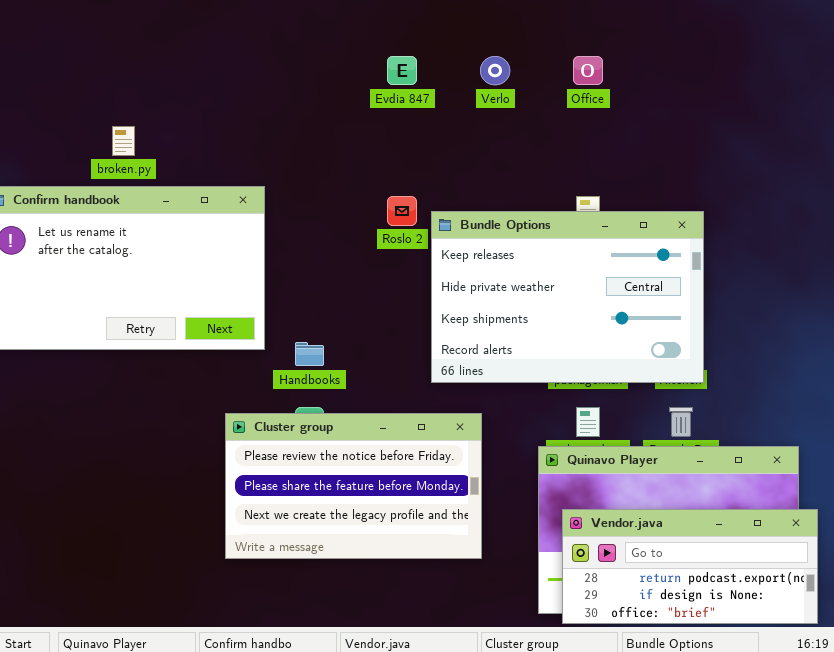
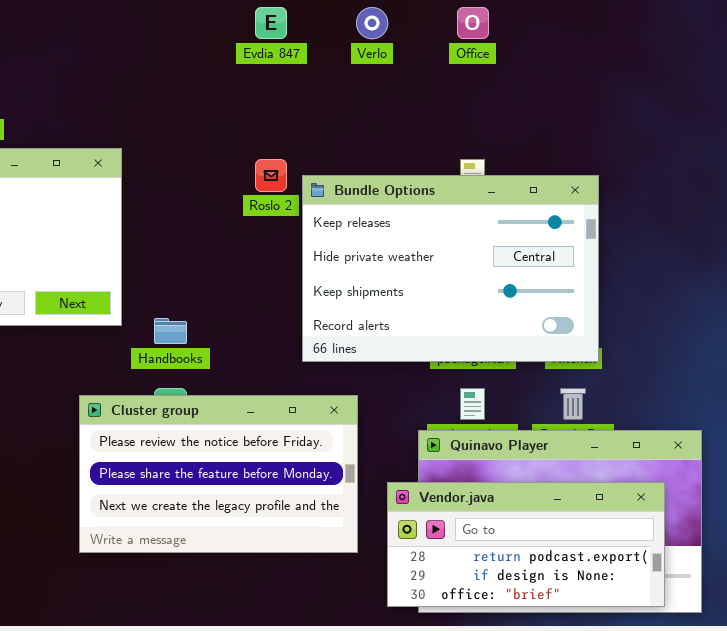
Vendor.java: [562,509,818,624] -> [387,482,665,607], moved

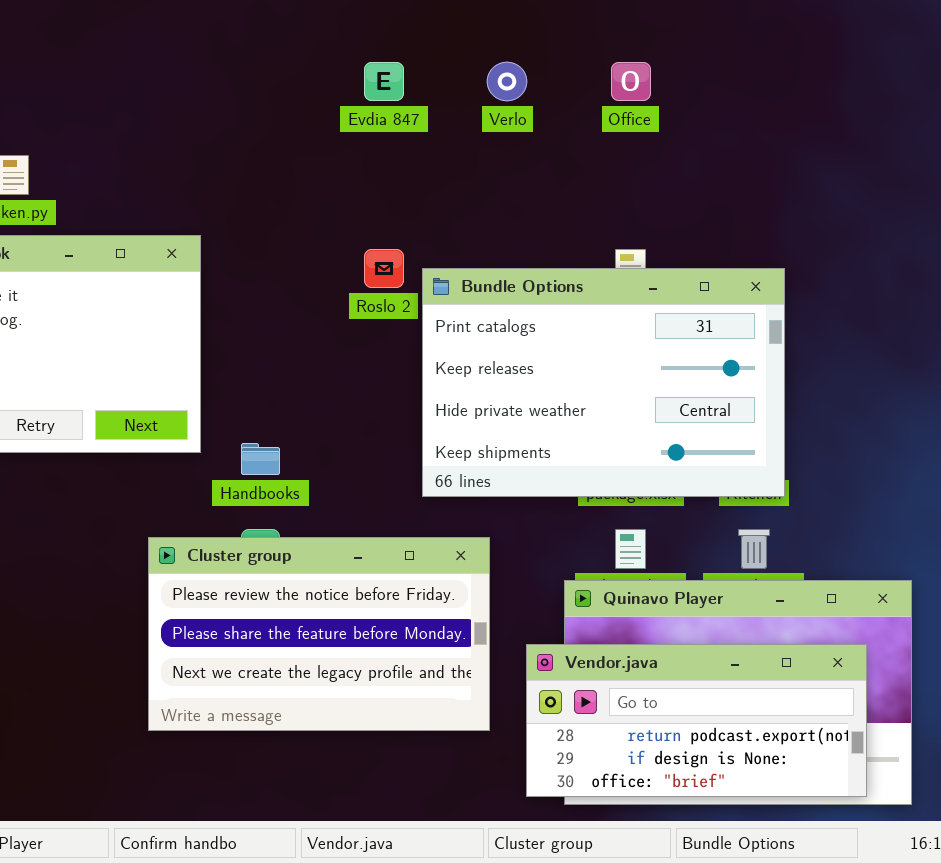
Bundle Options: [302,175,599,362] -> [422,268,785,497], scrolled up 1 row

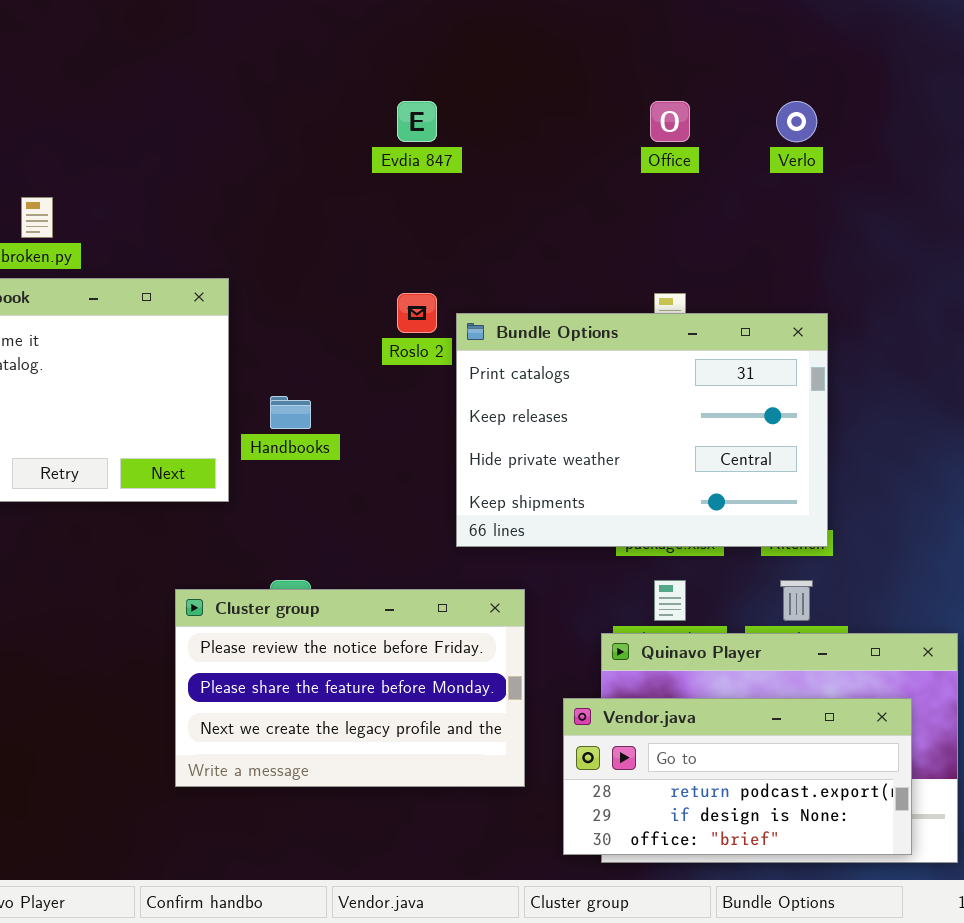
Verlo: [487,62,527,101] -> [776,101,817,142], moved
Handbooks: [241,443,280,475] -> [270,396,311,429], moved

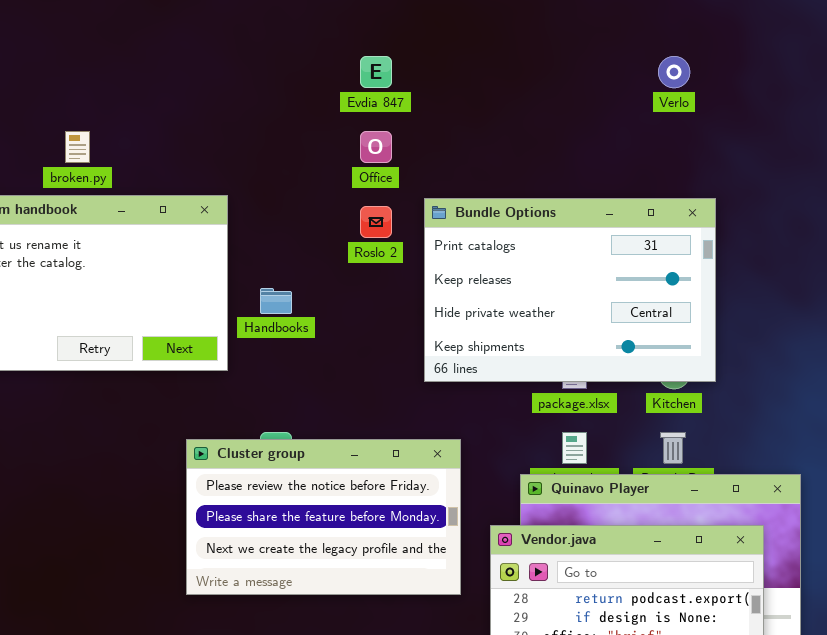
Office: [650,101,690,142] -> [360,131,392,163], moved
Bundle Options: [456,313,828,547] -> [424,198,716,382], moved

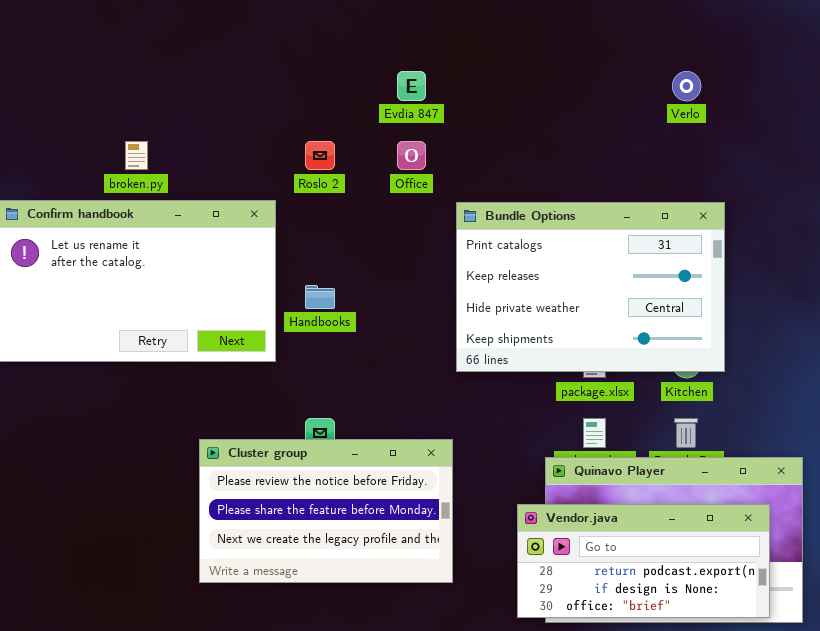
Roslo 2: [360,206,392,238] -> [305,141,335,170], moved
Cluster group: [186,439,461,595] -> [199,439,453,583], moved

